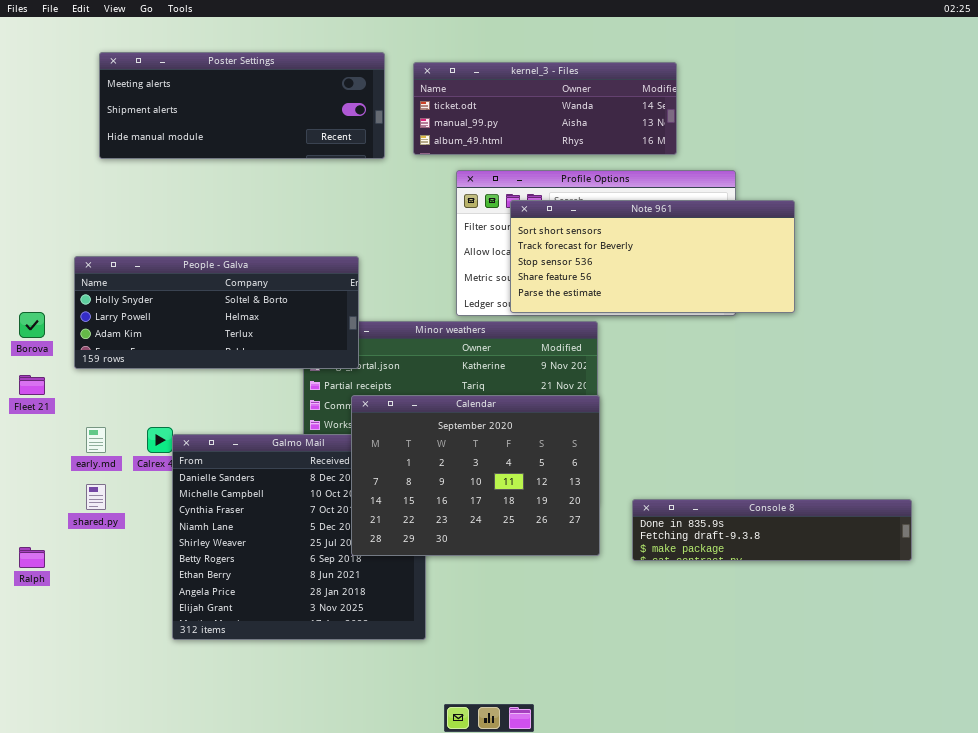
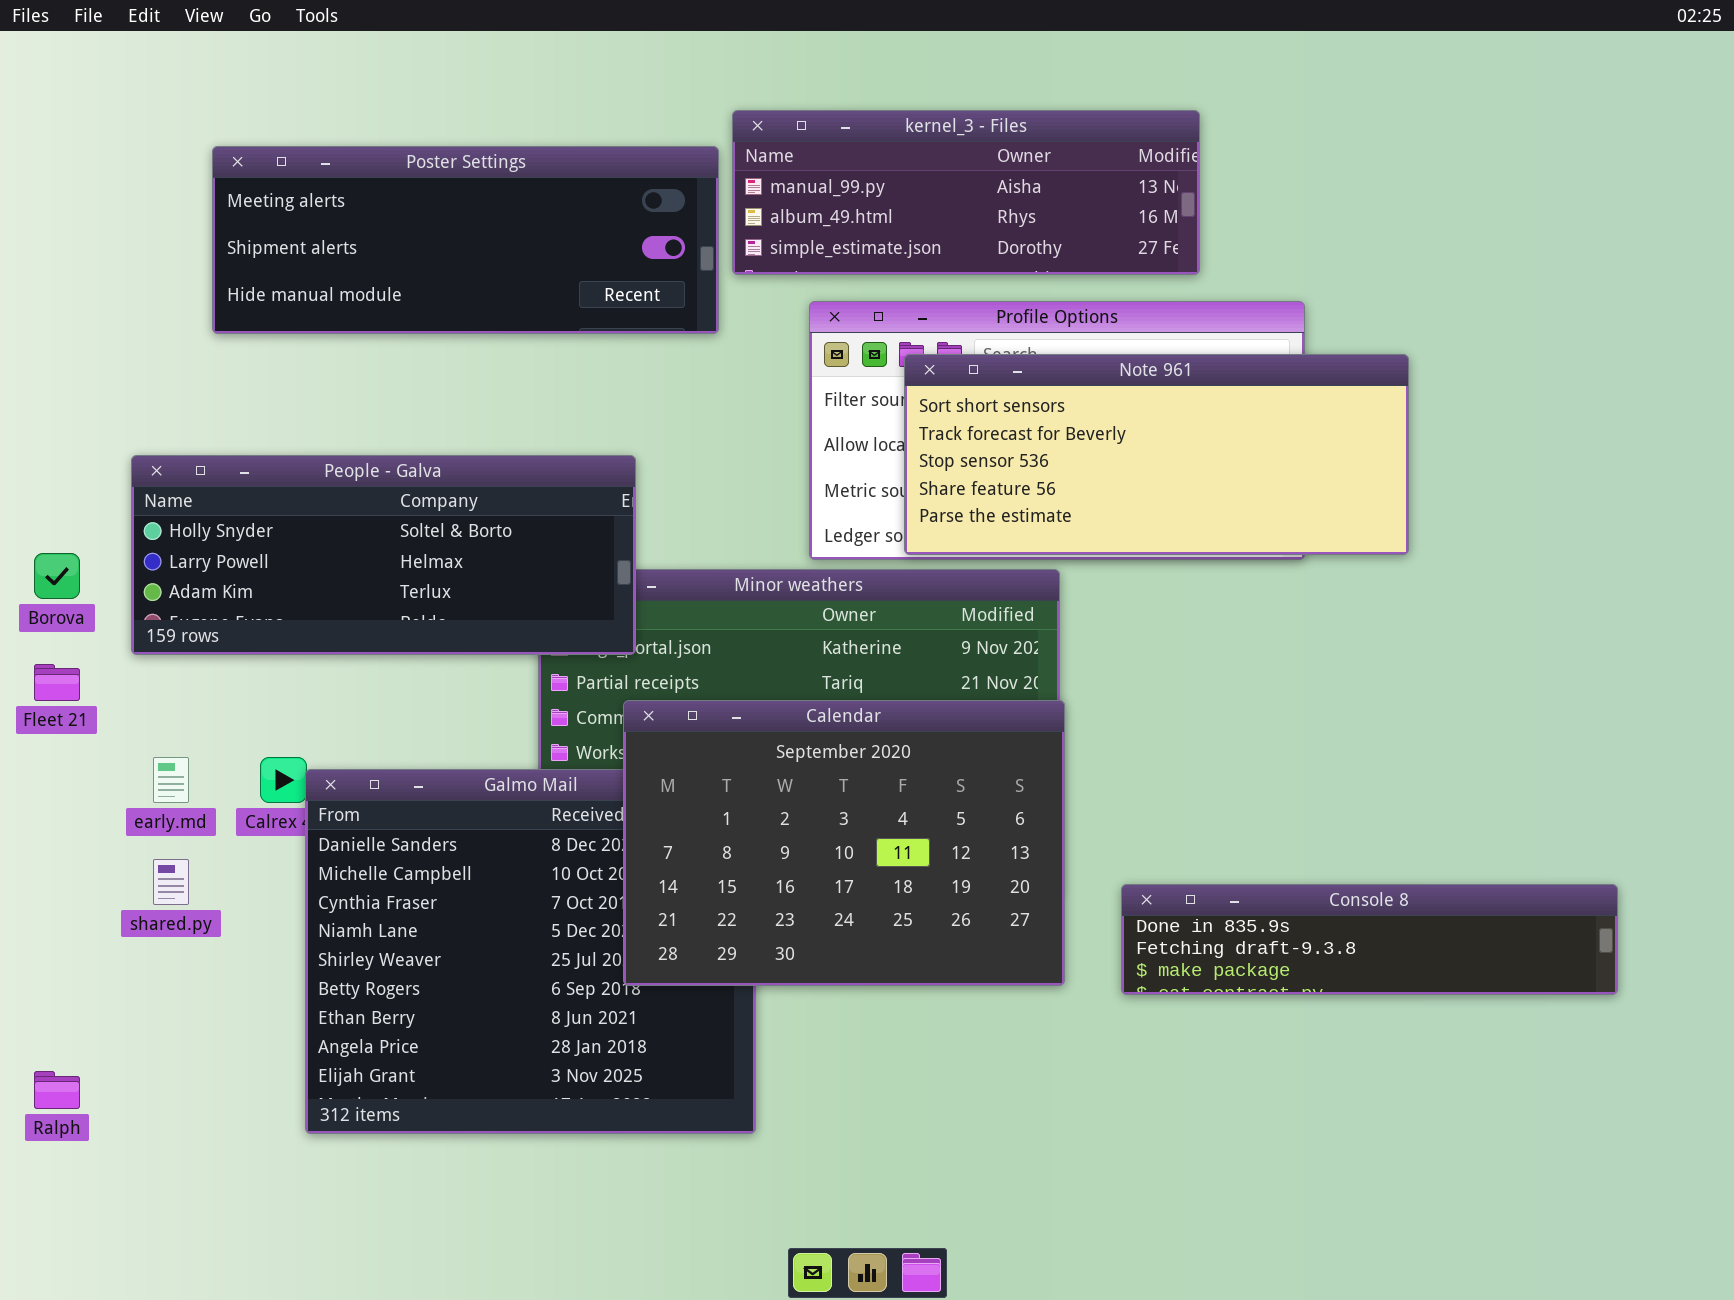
Poster Settings: [99,52,385,159] -> [212,146,719,334], moved
kernel_3 - Files: [413,62,677,155] -> [732,110,1200,275], scrolled down 1 row
Ralph: [19,547,45,568] -> [34,1071,80,1109], moved

